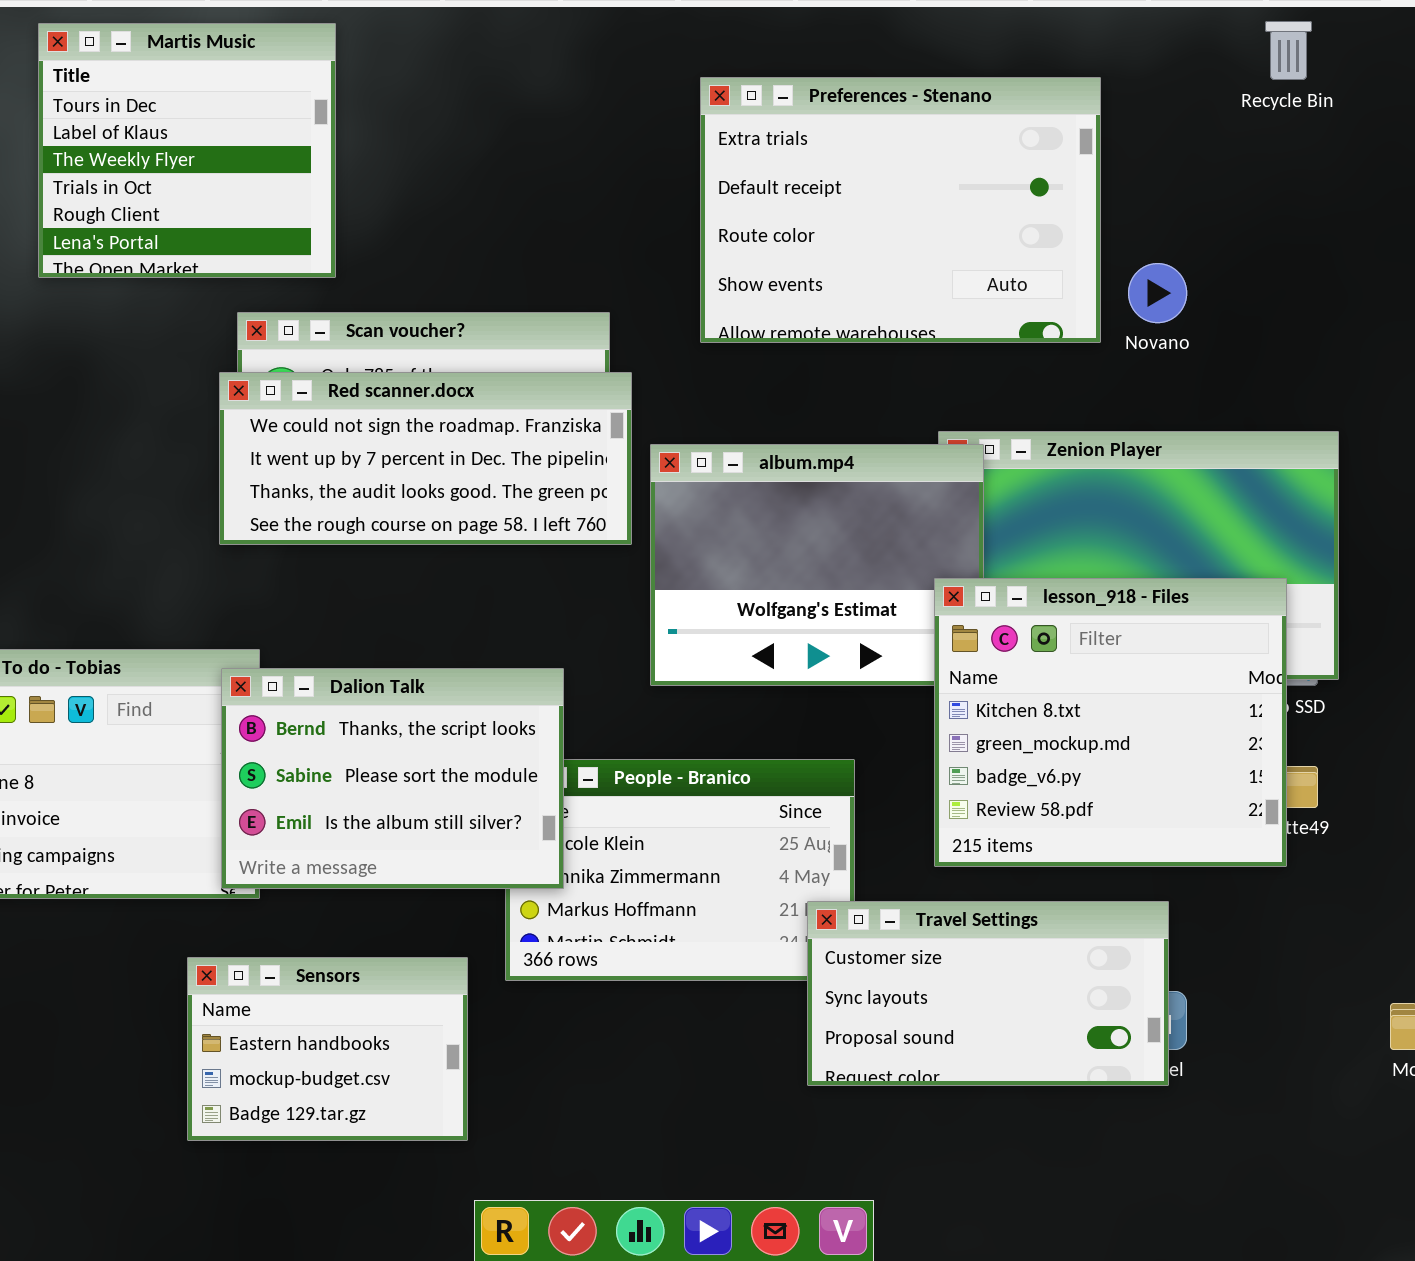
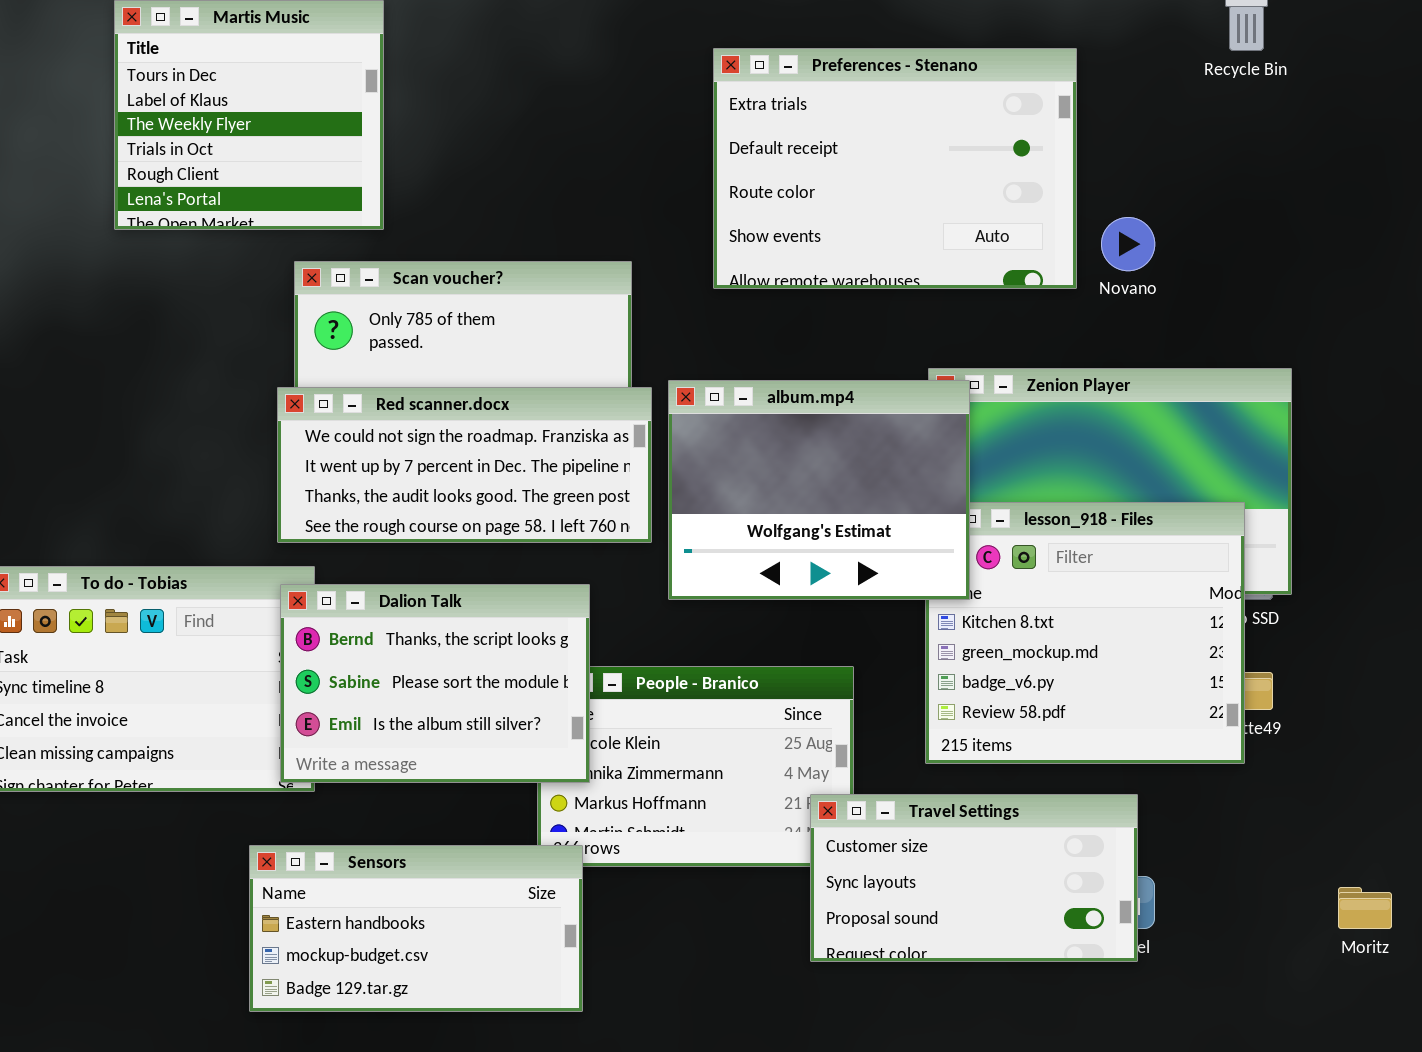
Red scanner.docx: [219,372,632,545] -> [277,387,652,543], moved
album.mp4: [650,444,984,686] -> [668,380,970,600], raised
Sensors: [187,957,468,1141] -> [249,845,583,1012], resized

